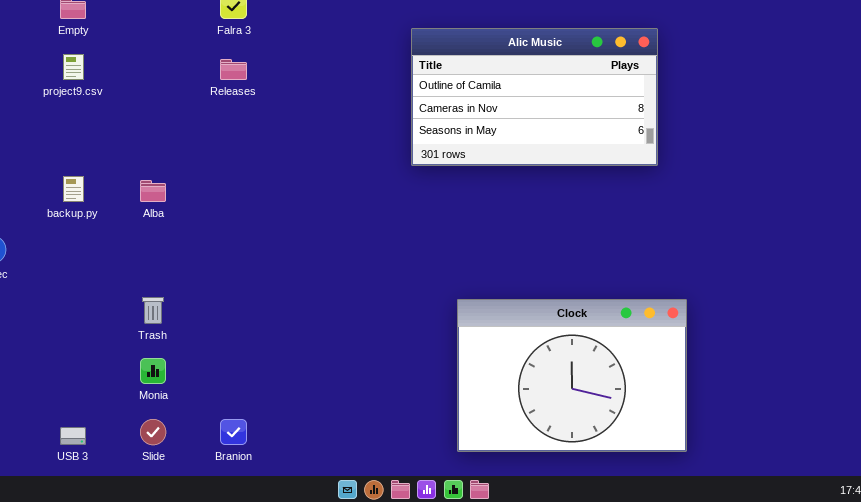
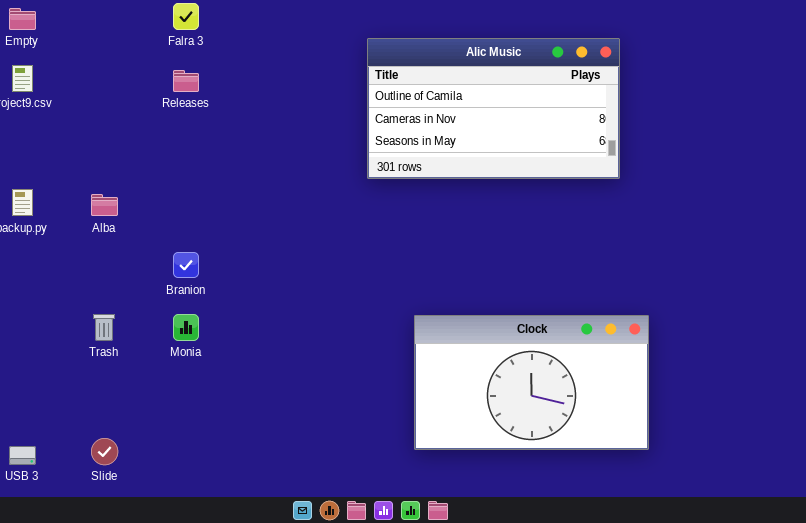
Clock: [457,299,687,452] -> [414,315,649,450], resized
Monia: [140,358,166,384] -> [173,314,199,341], moved
Branion: [220,419,247,445] -> [173,252,199,278], moved

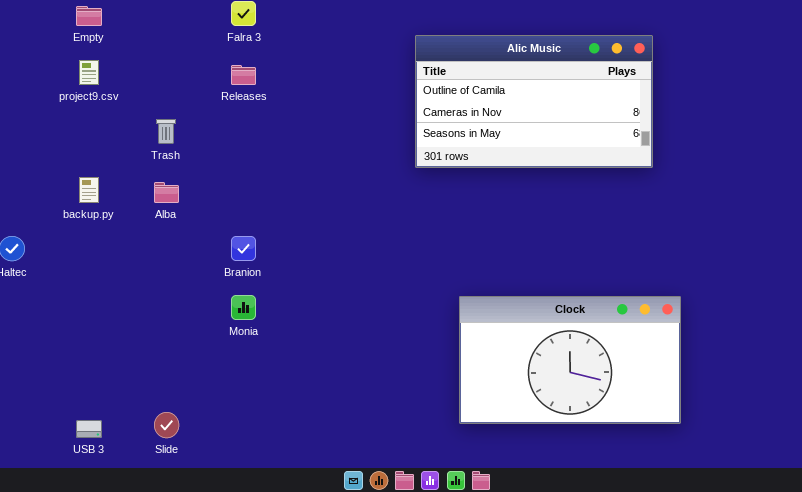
Trash: [93,314,115,341] -> [156,119,176,144], moved

